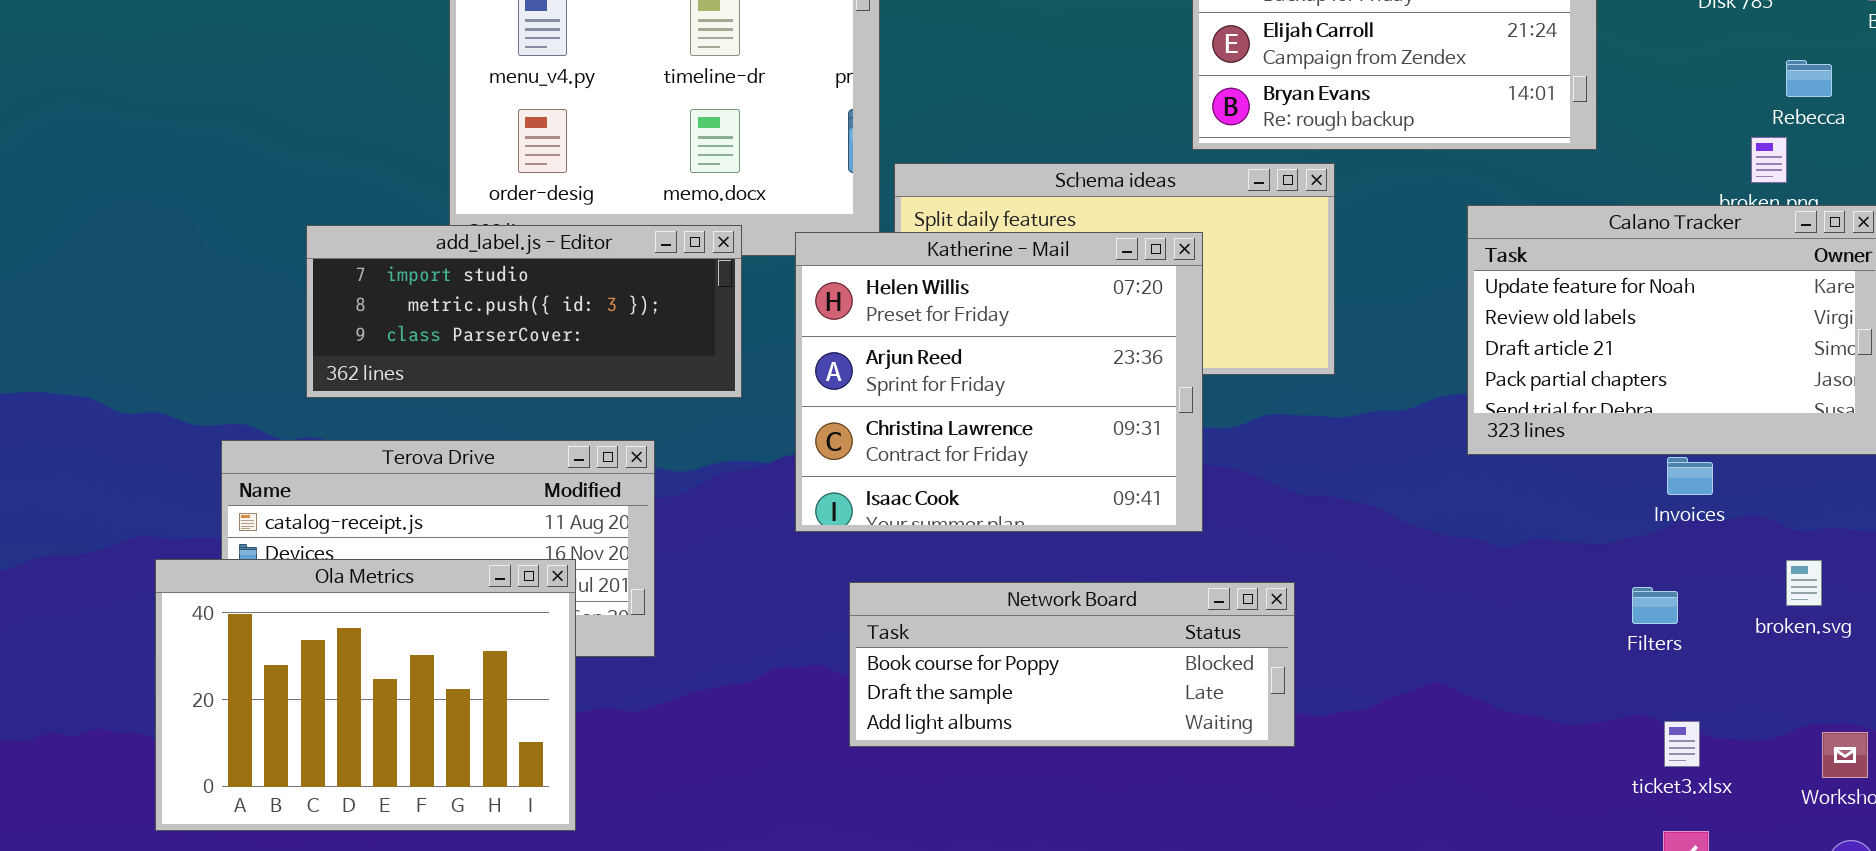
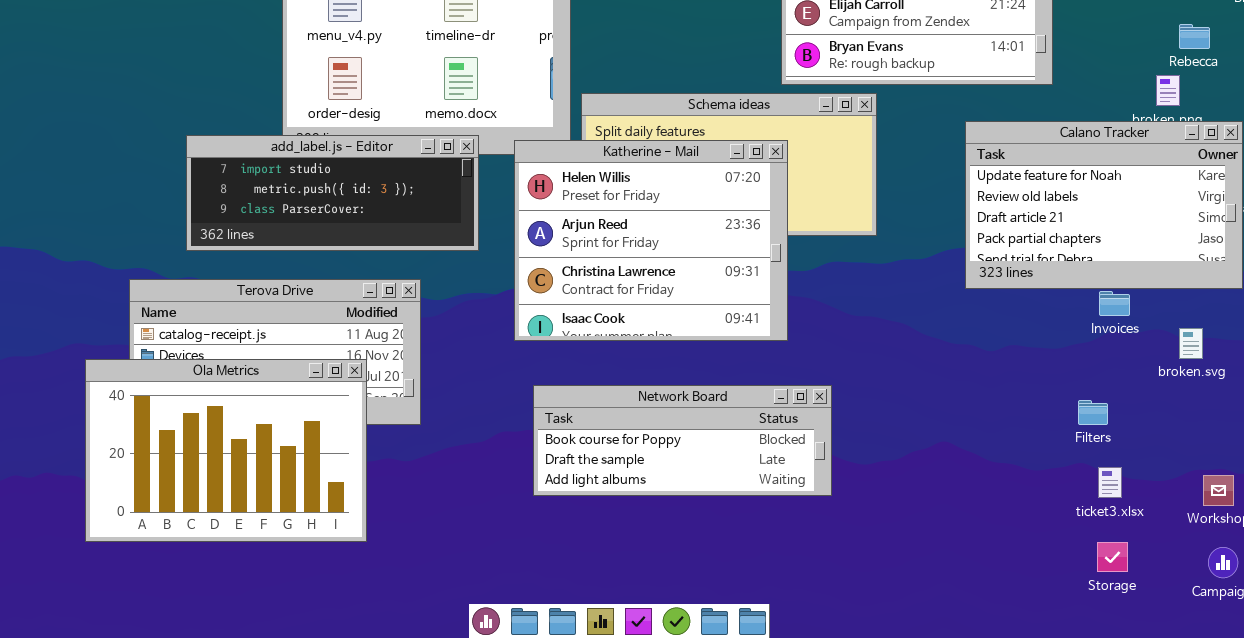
broken.svg: [1786,560,1822,606] -> [1179,328,1203,359], moved
Network Board: [849,582,1295,747] -> [533,385,832,496], moved
Filters: [1632,587,1678,624] -> [1078,400,1108,425], moved

